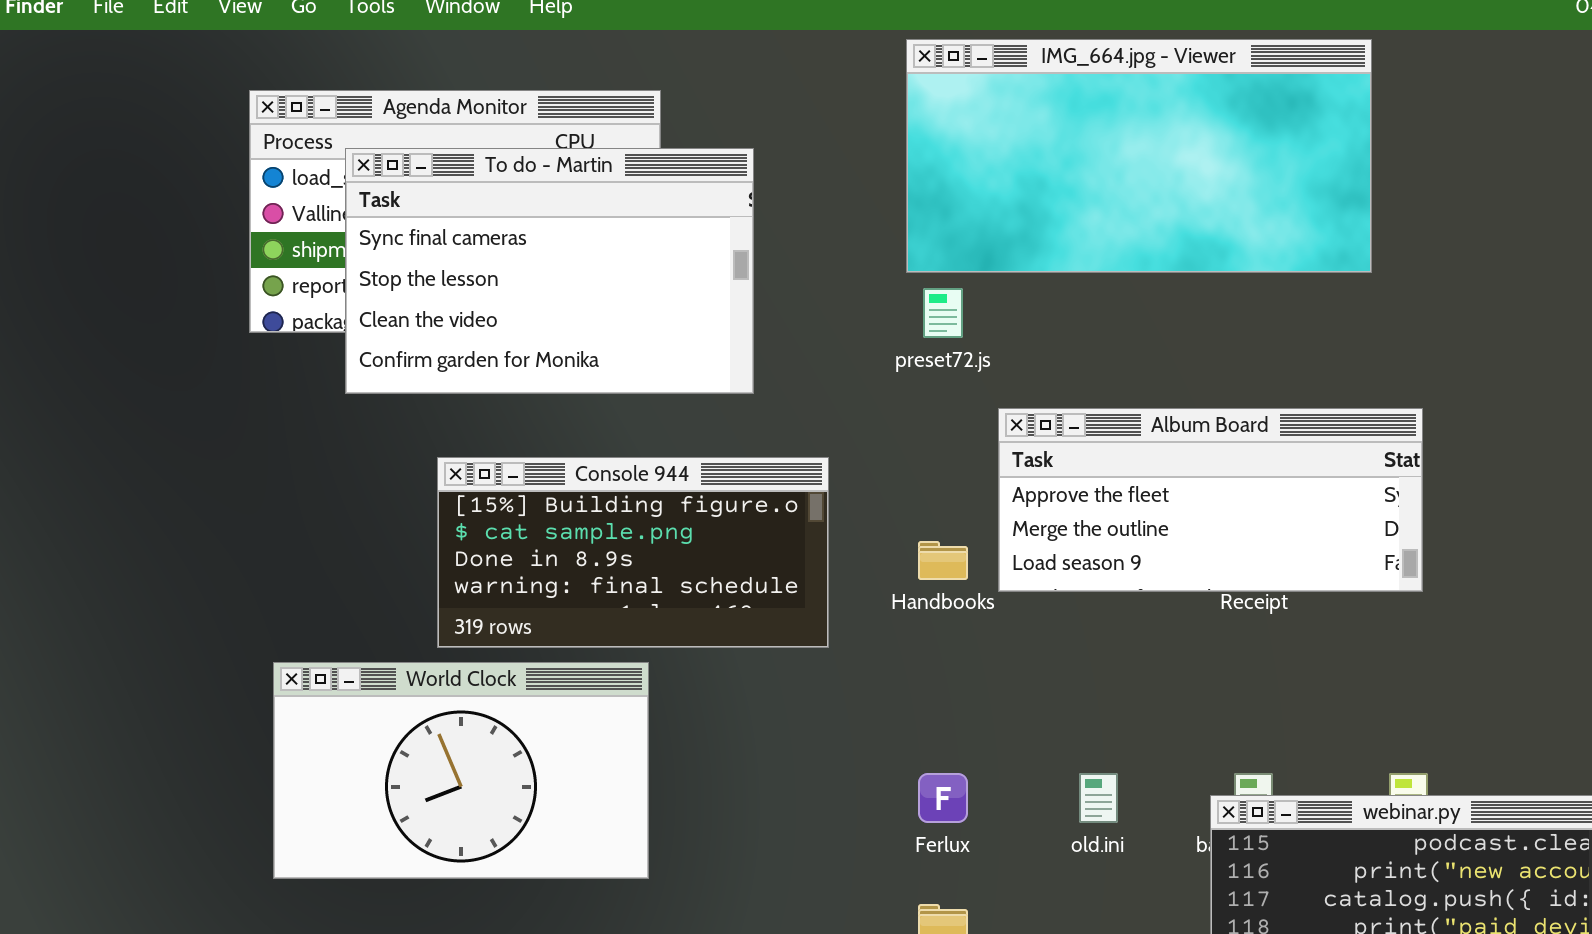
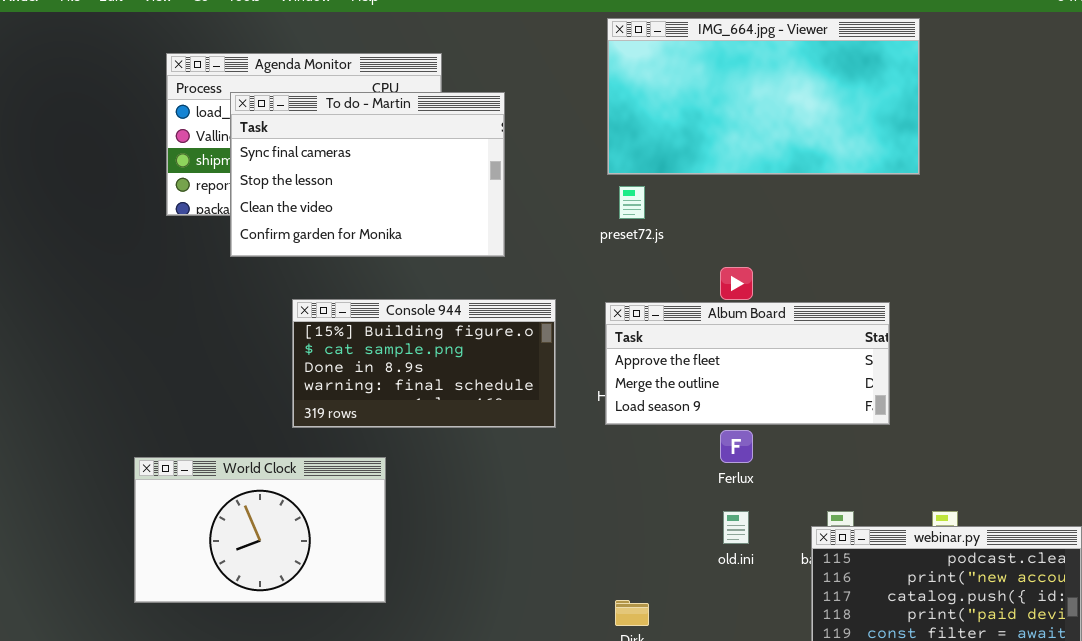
Album Board: [998,408,1423,592] -> [605,302,890,425], moved
World Clock: [273,662,649,879] -> [134,457,386,603], moved
Ferlux: [918,773,968,823] -> [720,430,753,463], moved

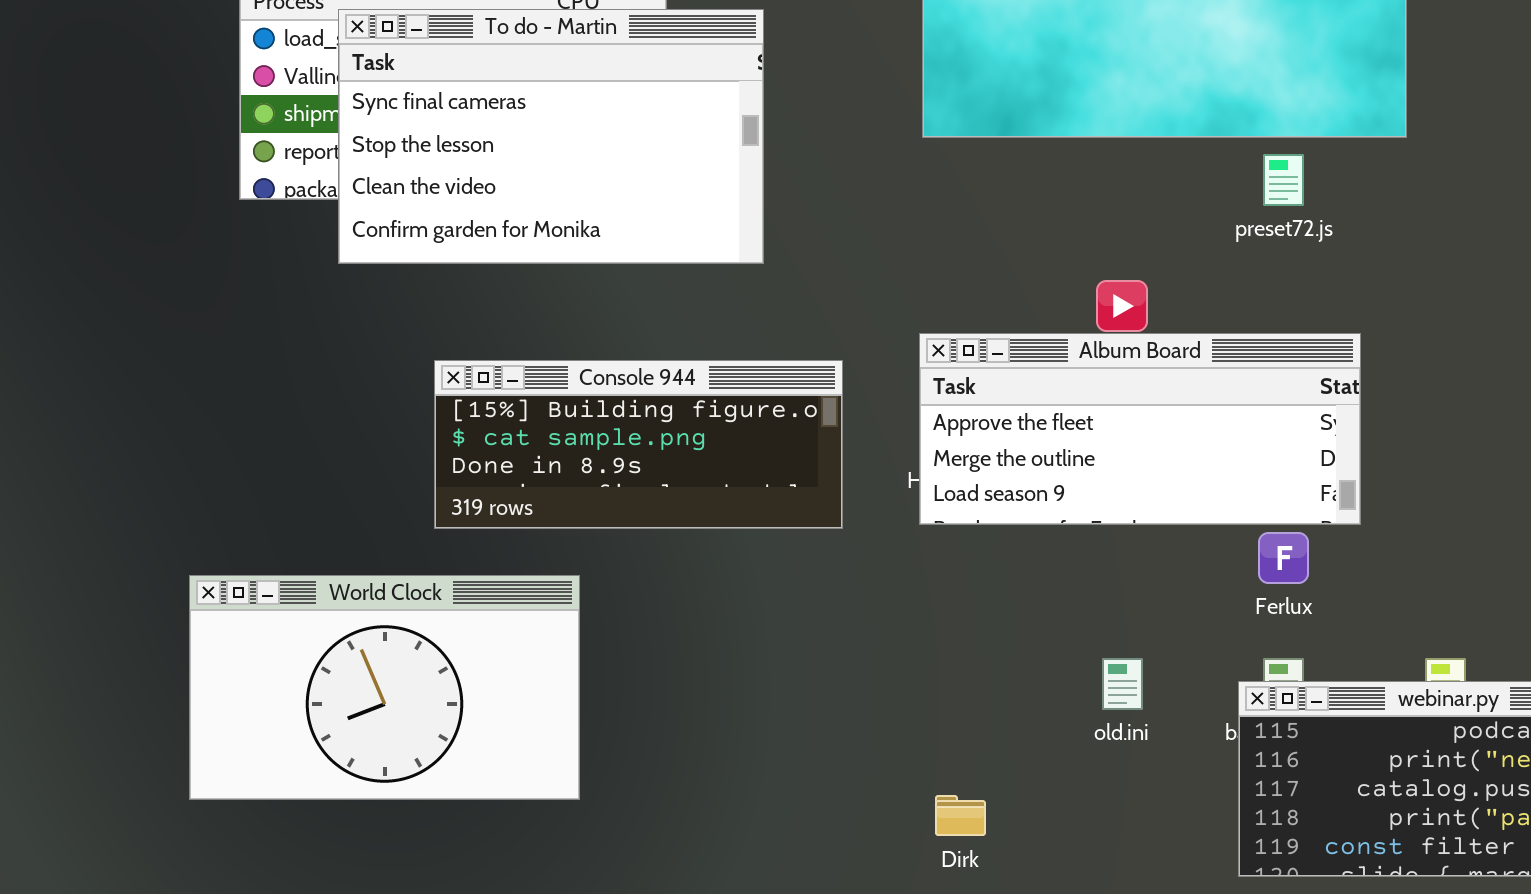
preset72.js: [619,186,645,219] -> [1263,154,1304,206], moved
Console 944: [292,299,556,428] -> [434,360,843,529], resized
Ferlux: [720,430,753,463] -> [1258,532,1309,584], moved

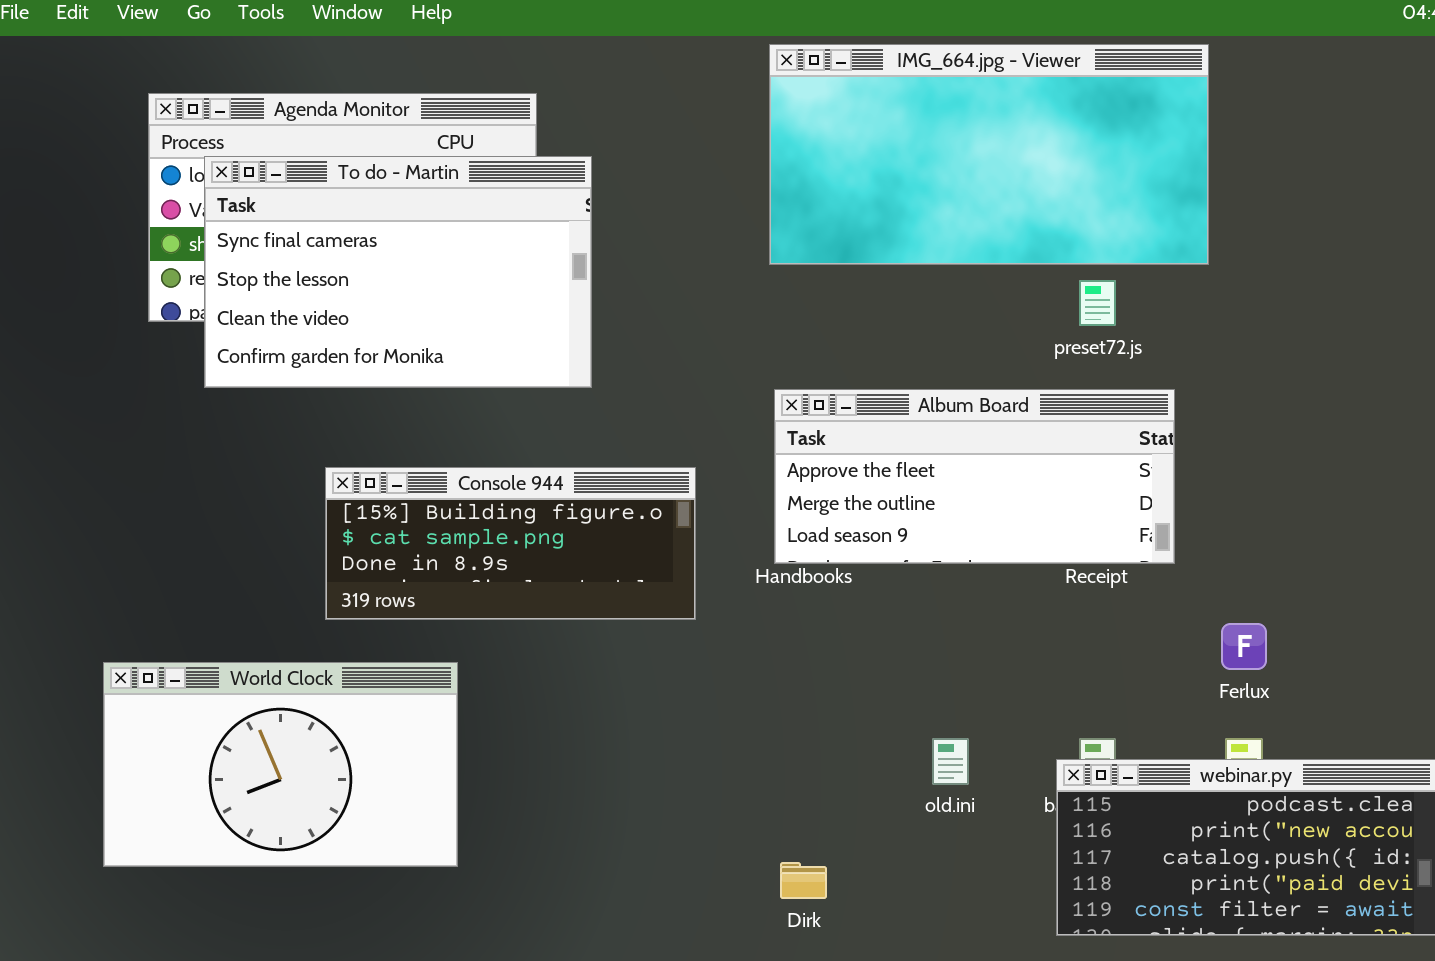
To do - Martin: [338,9,764,264] -> [204,156,592,388], moved
Album Board: [919,333,1361,525] -> [774,389,1175,564], moved
Ferlux: [1258,532,1309,584] -> [1221,623,1267,670], moved

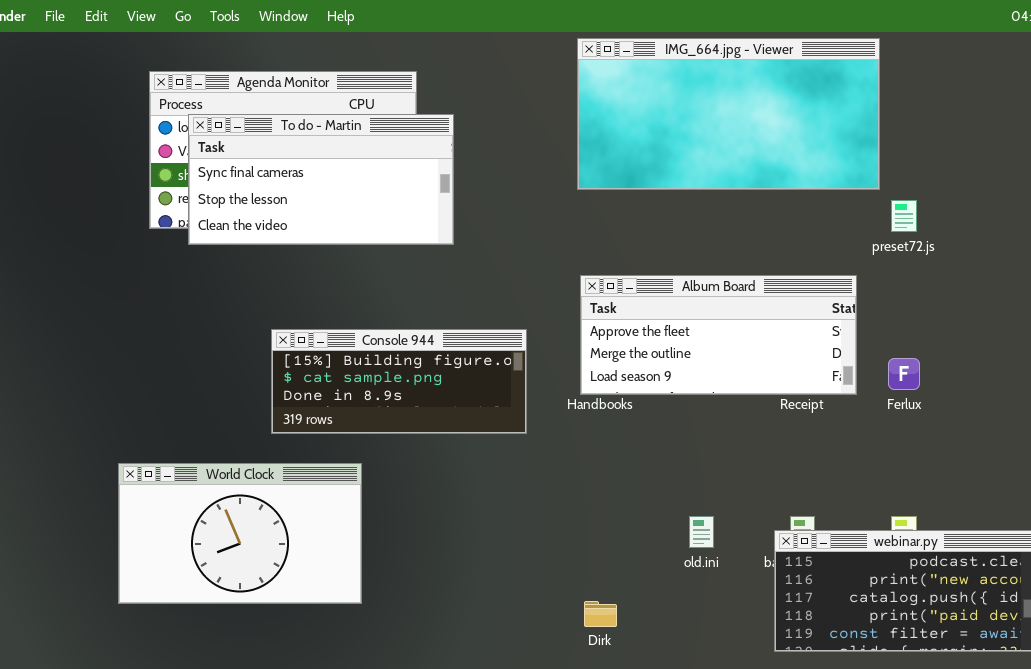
To do - Martin: [204,156,592,388] -> [188,114,454,245], resized
preset72.js: [1079,280,1116,326] -> [891,200,917,232], moved
Ferlux: [1221,623,1267,670] -> [888,358,920,390], moved

